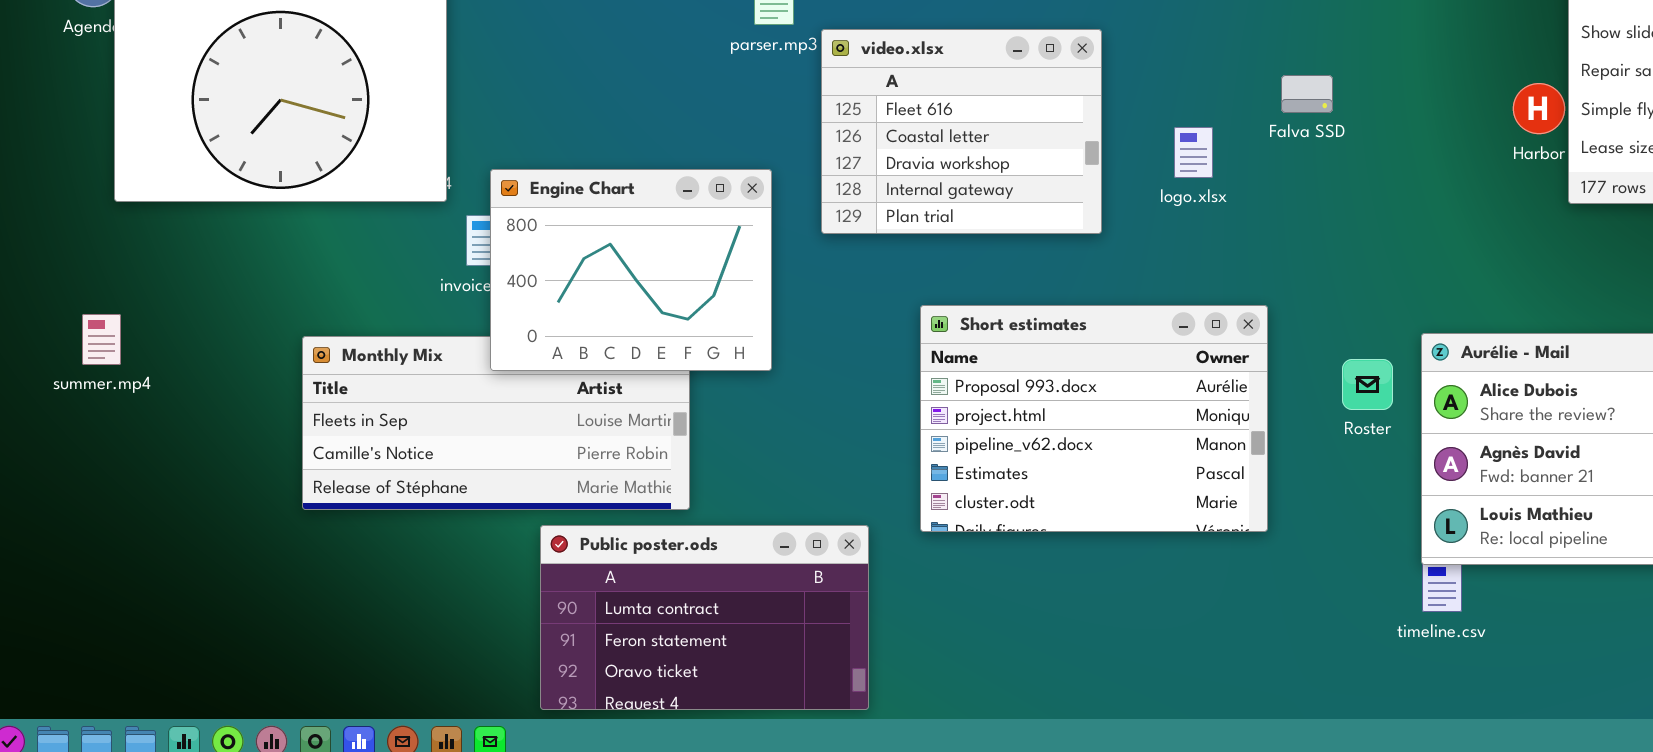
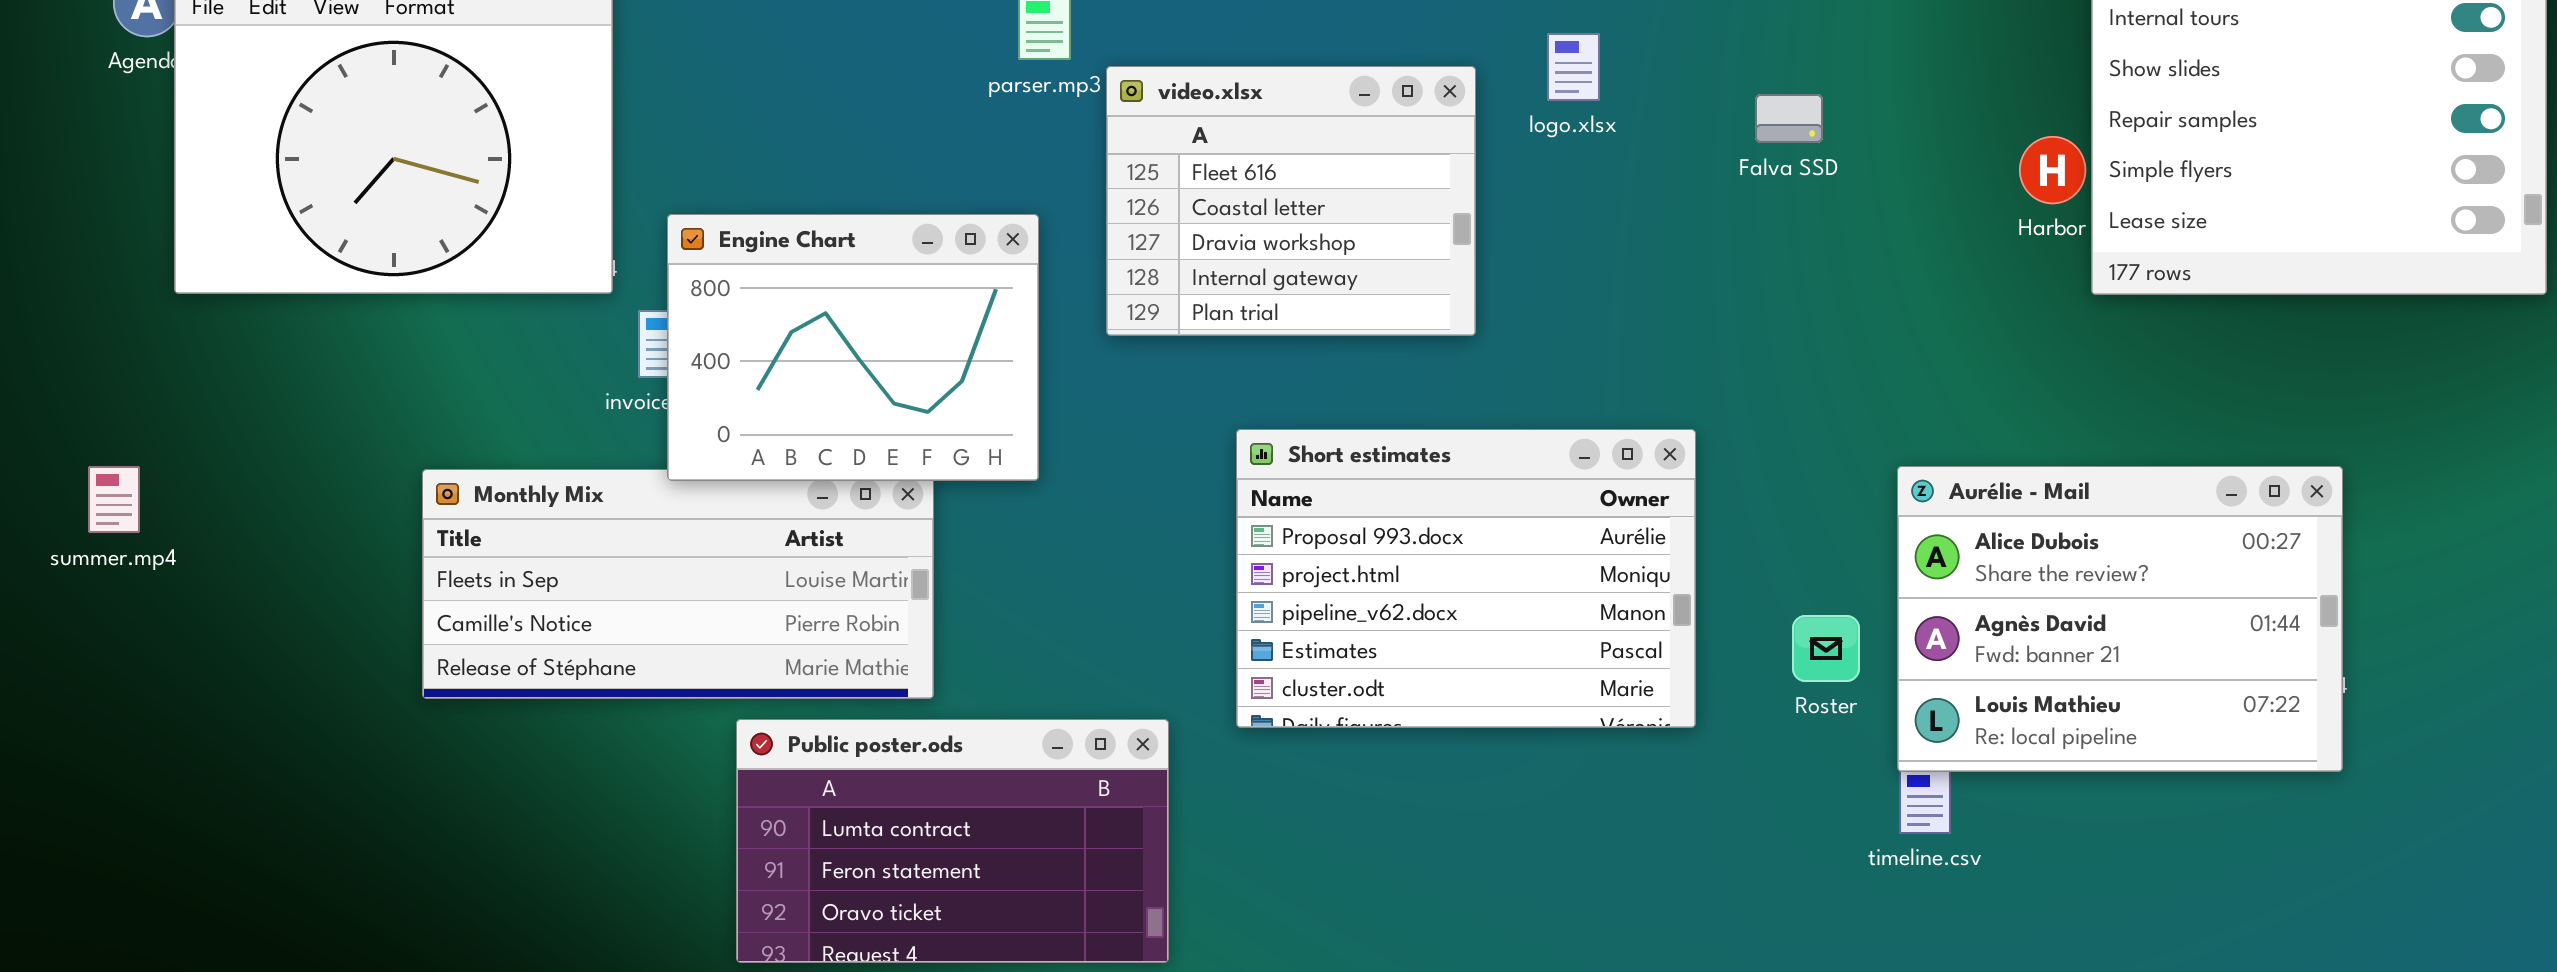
Falva SSD: [1281,75,1333,113] -> [1755,94,1823,143], moved
logo.xlsx: [1174,127,1213,178] -> [1547,33,1600,101], moved
Engine Chart: [490,169,772,371] -> [667,214,1039,481], moved
summer.mp4: [82,314,121,365] -> [88,466,140,533], moved
Roster: [1342,359,1393,410] -> [1792,615,1860,682], moved

